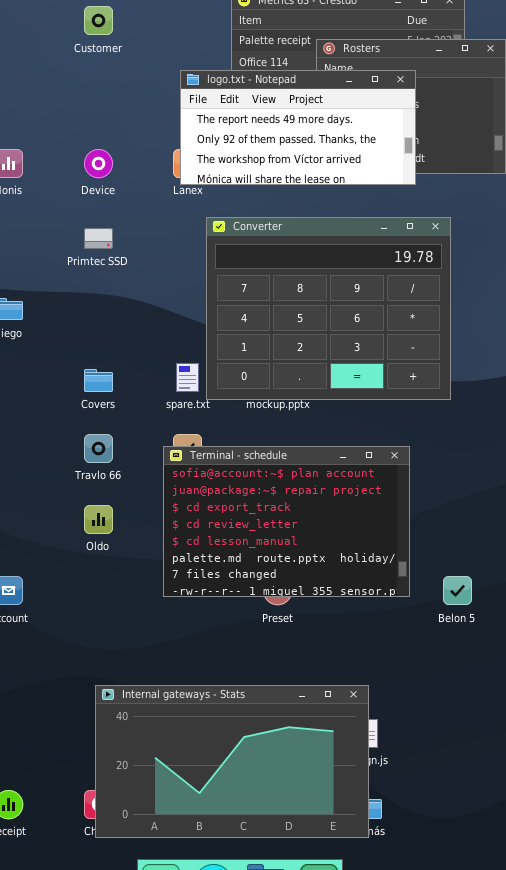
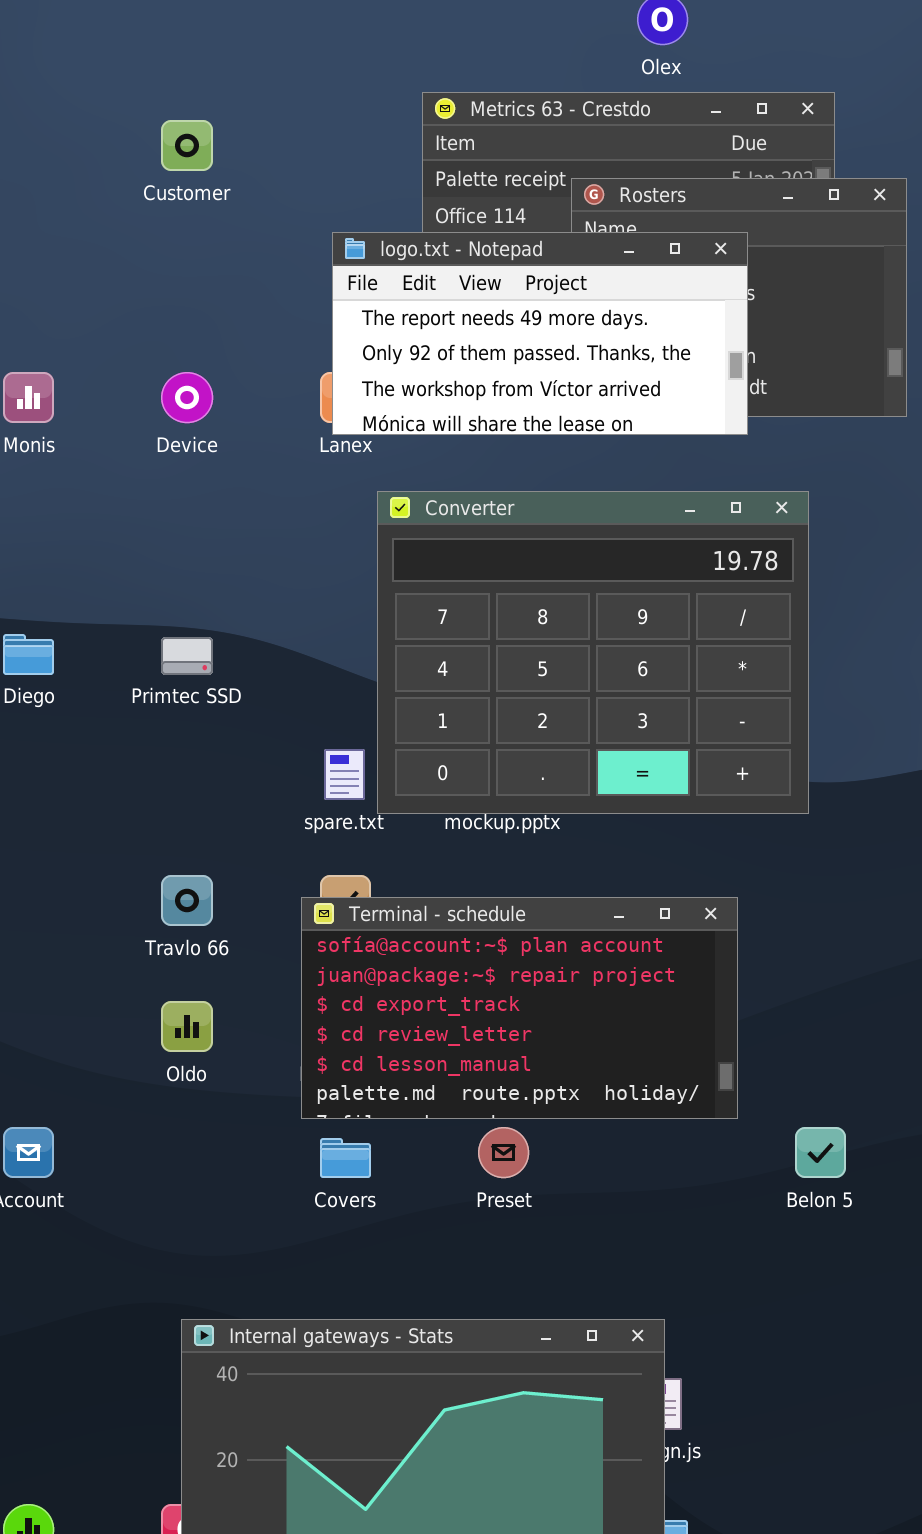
Primtec SSD: [84,228,113,249] -> [161,637,213,675], moved
Covers: [84,369,113,392] -> [320,1138,371,1178], moved
Terminal - schedule: [163,446,410,597] -> [301,897,738,1119], resized

